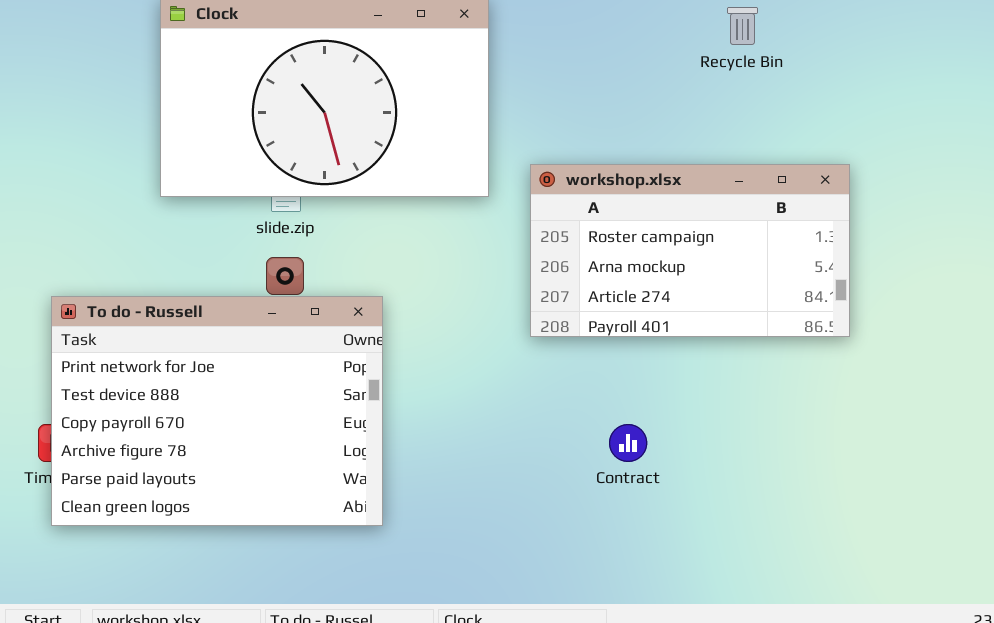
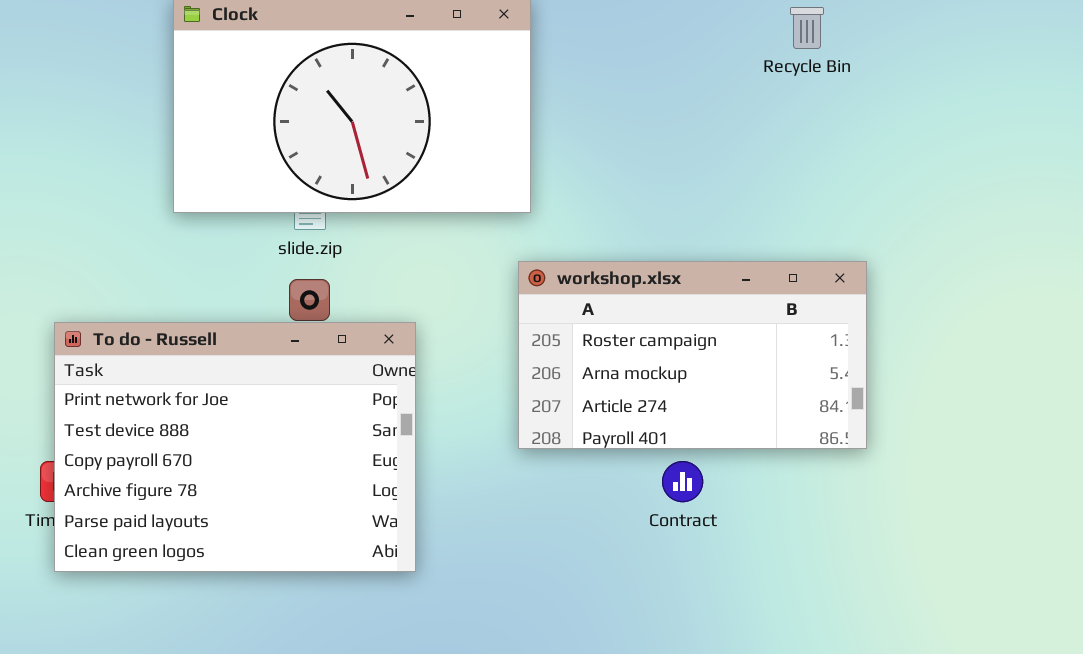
workshop.xlsx: [530,164,850,337] -> [518,261,867,449], moved

